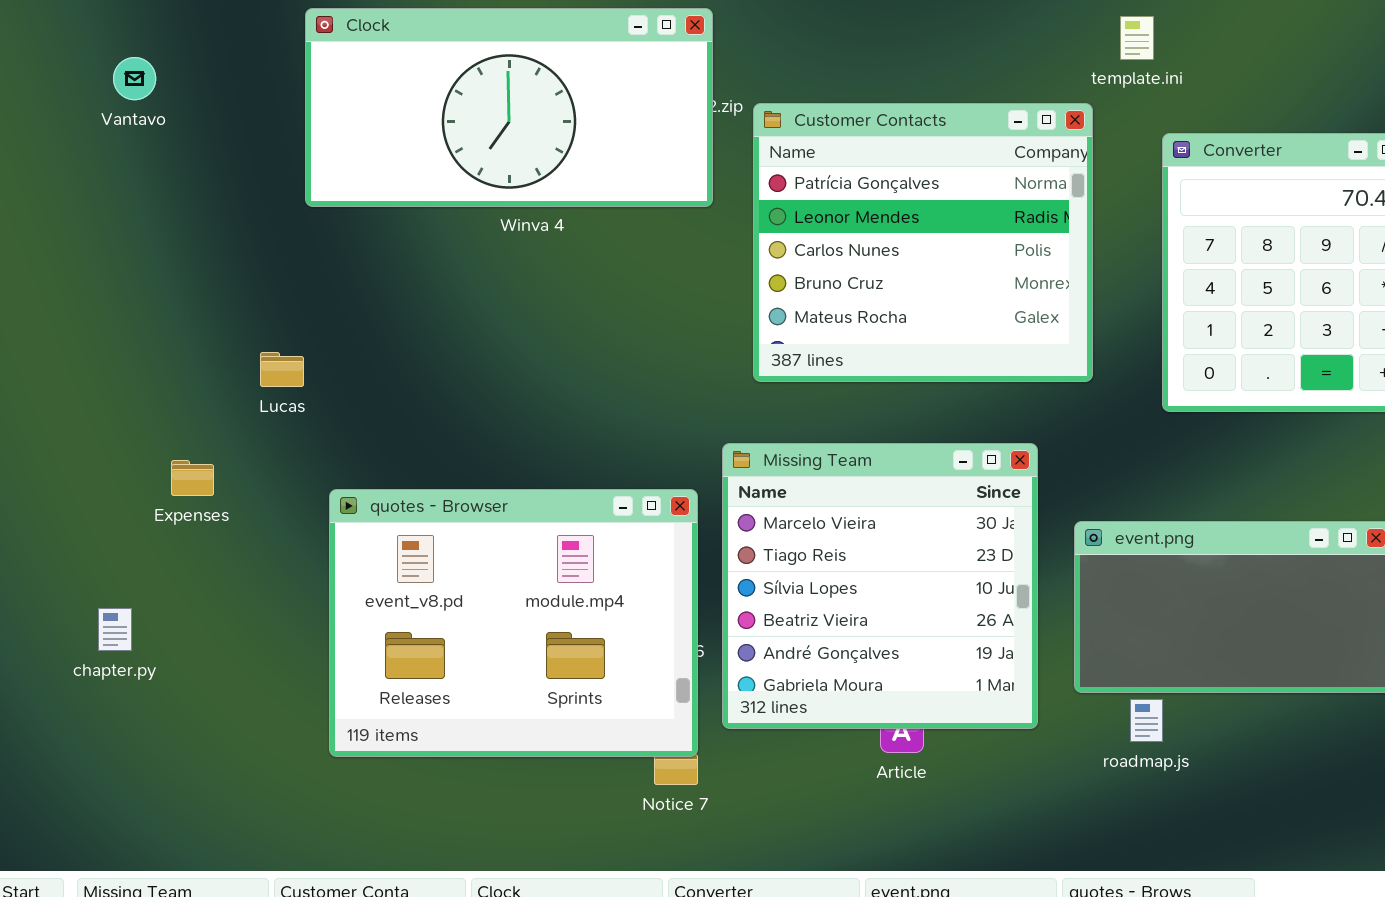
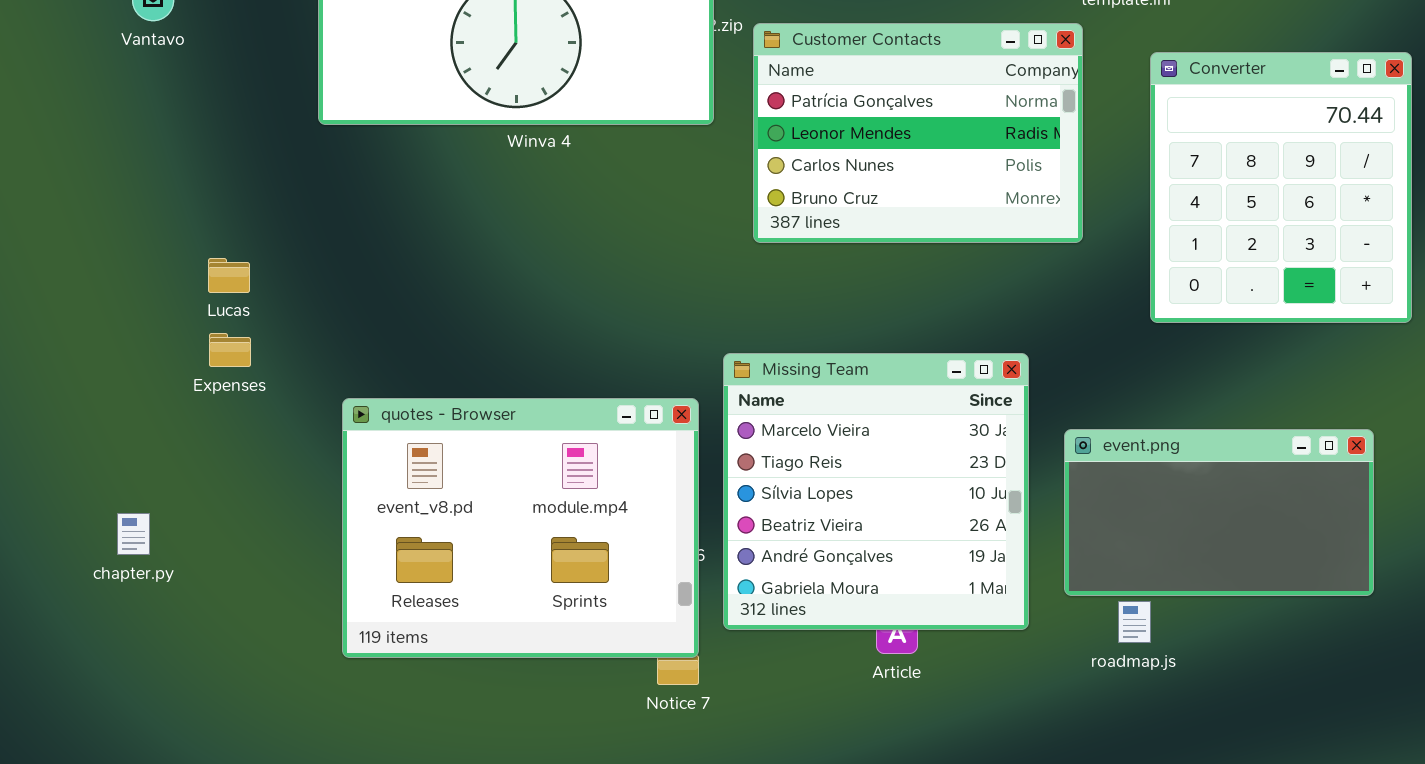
Customer Contacts: [753,103,1093,382] -> [753,23,1083,243], resized
Lucas: [260,352,304,387] -> [208,258,250,293], moved
Expenses: [171,460,214,496] -> [209,333,251,367], moved

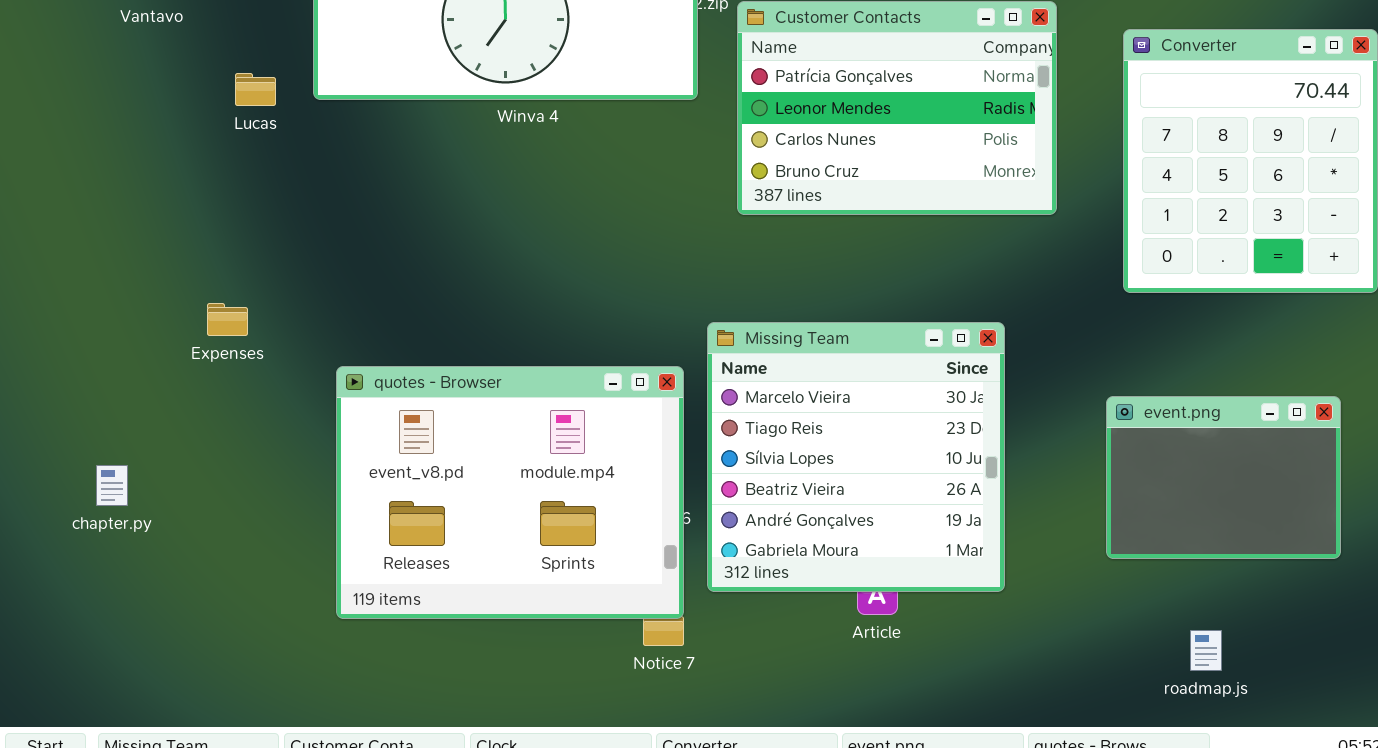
Lucas: [208,258,250,293] -> [235,73,276,106], moved
event.png: [1064,429,1374,596] -> [1106,396,1341,559], resized
chapter.py: [117,513,150,555] -> [96,465,128,506], moved
roadmap.js: [1118,601,1151,643] -> [1190,630,1222,671], moved

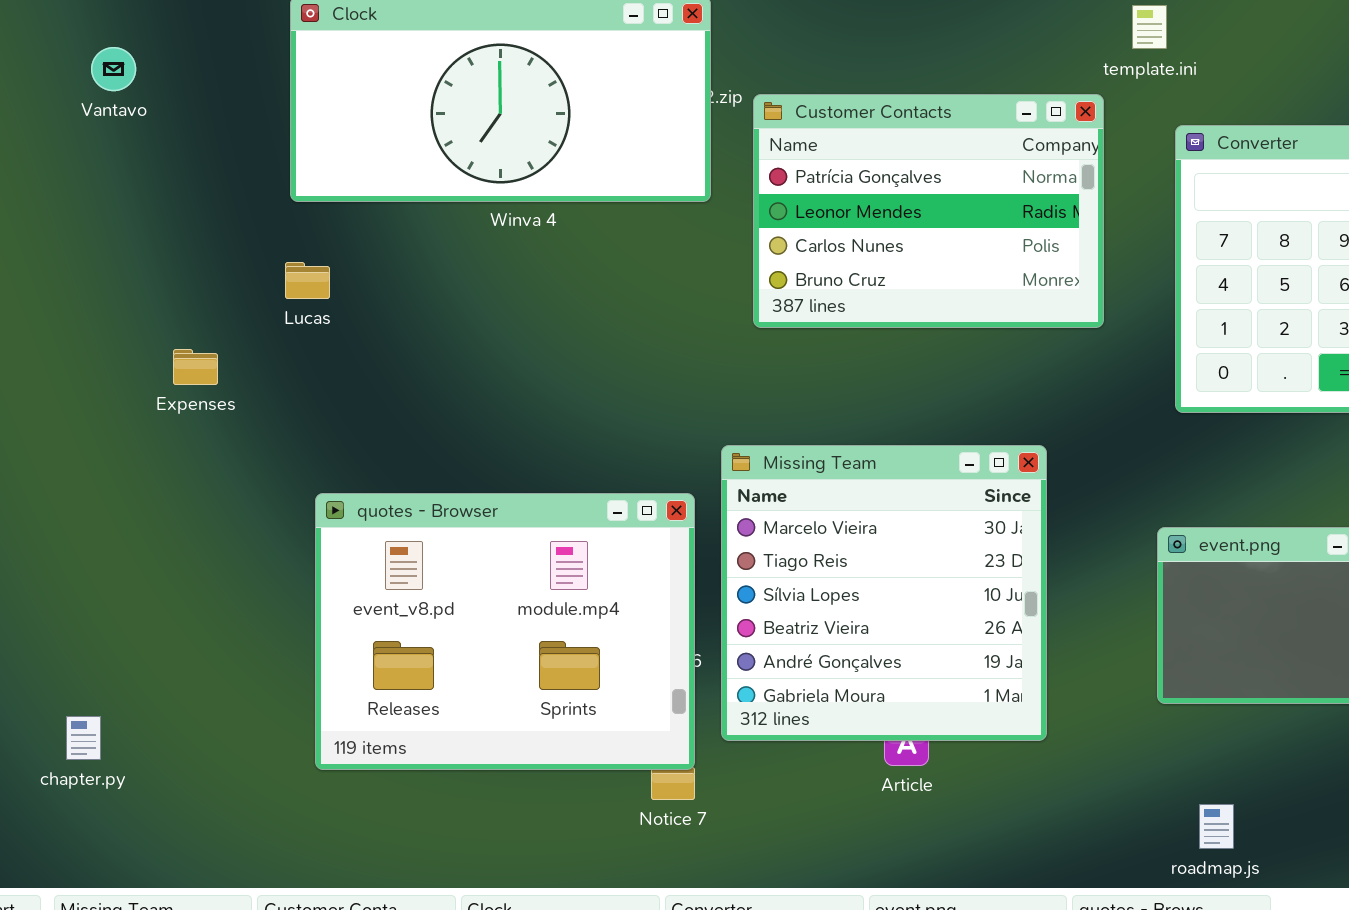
Lucas: [235,73,276,106] -> [285,262,330,299], moved
Expenses: [207,303,248,336] -> [173,349,218,385], moved
chapter.py: [96,465,128,506] -> [66,716,101,760], moved
roadmap.js: [1190,630,1222,671] -> [1199,804,1234,849], moved

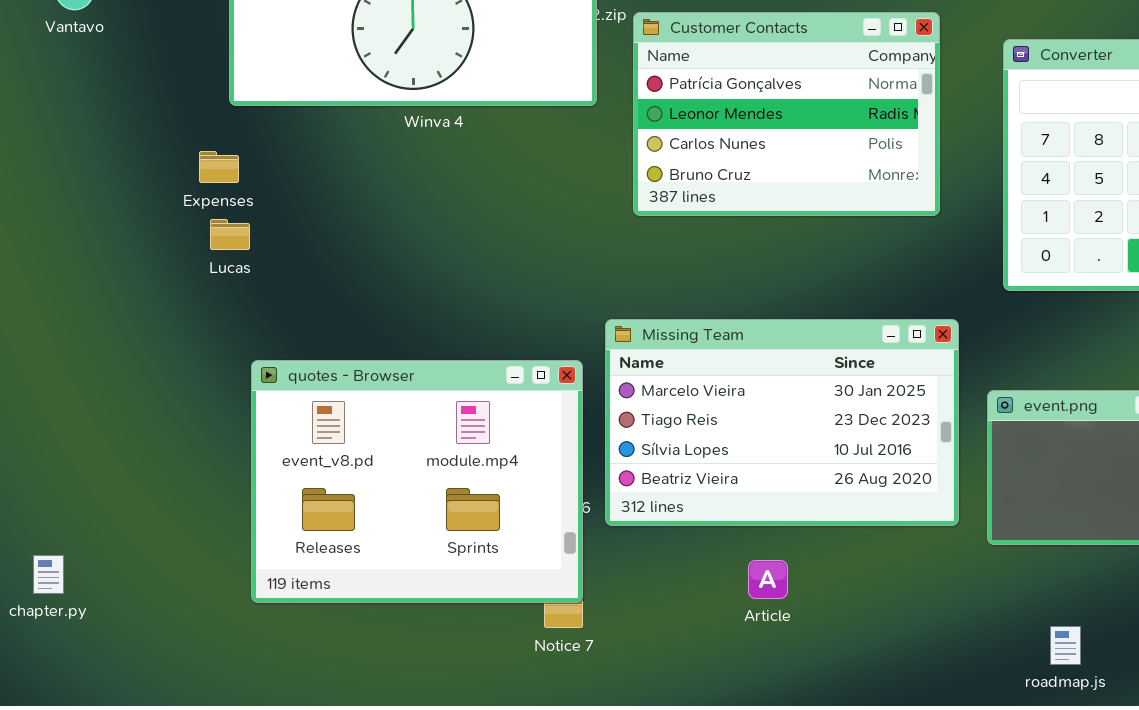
Lucas: [285,262,330,299] -> [210,219,250,250], moved
Expenses: [173,349,218,385] -> [199,151,239,183], moved
Missing Team: [721,445,1047,741] -> [605,319,959,526], resized
roadmap.js: [1199,804,1234,849] -> [1050,626,1081,665], moved

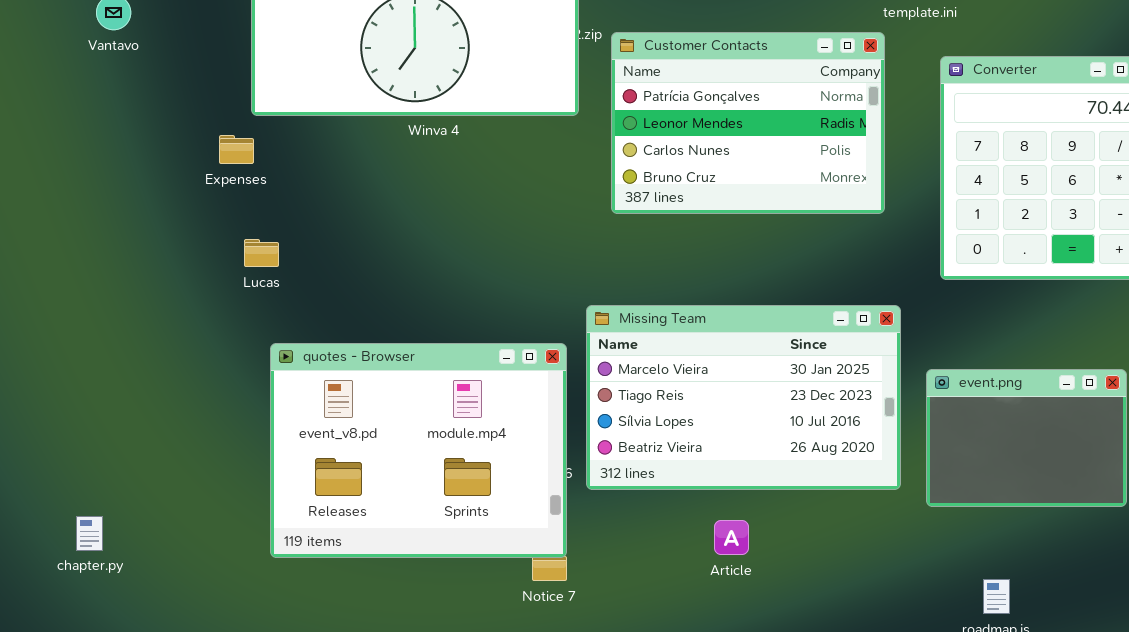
Expenses: [199,151,239,183] -> [219,135,254,164], moved
Lucas: [210,219,250,250] -> [244,239,279,267], moved

